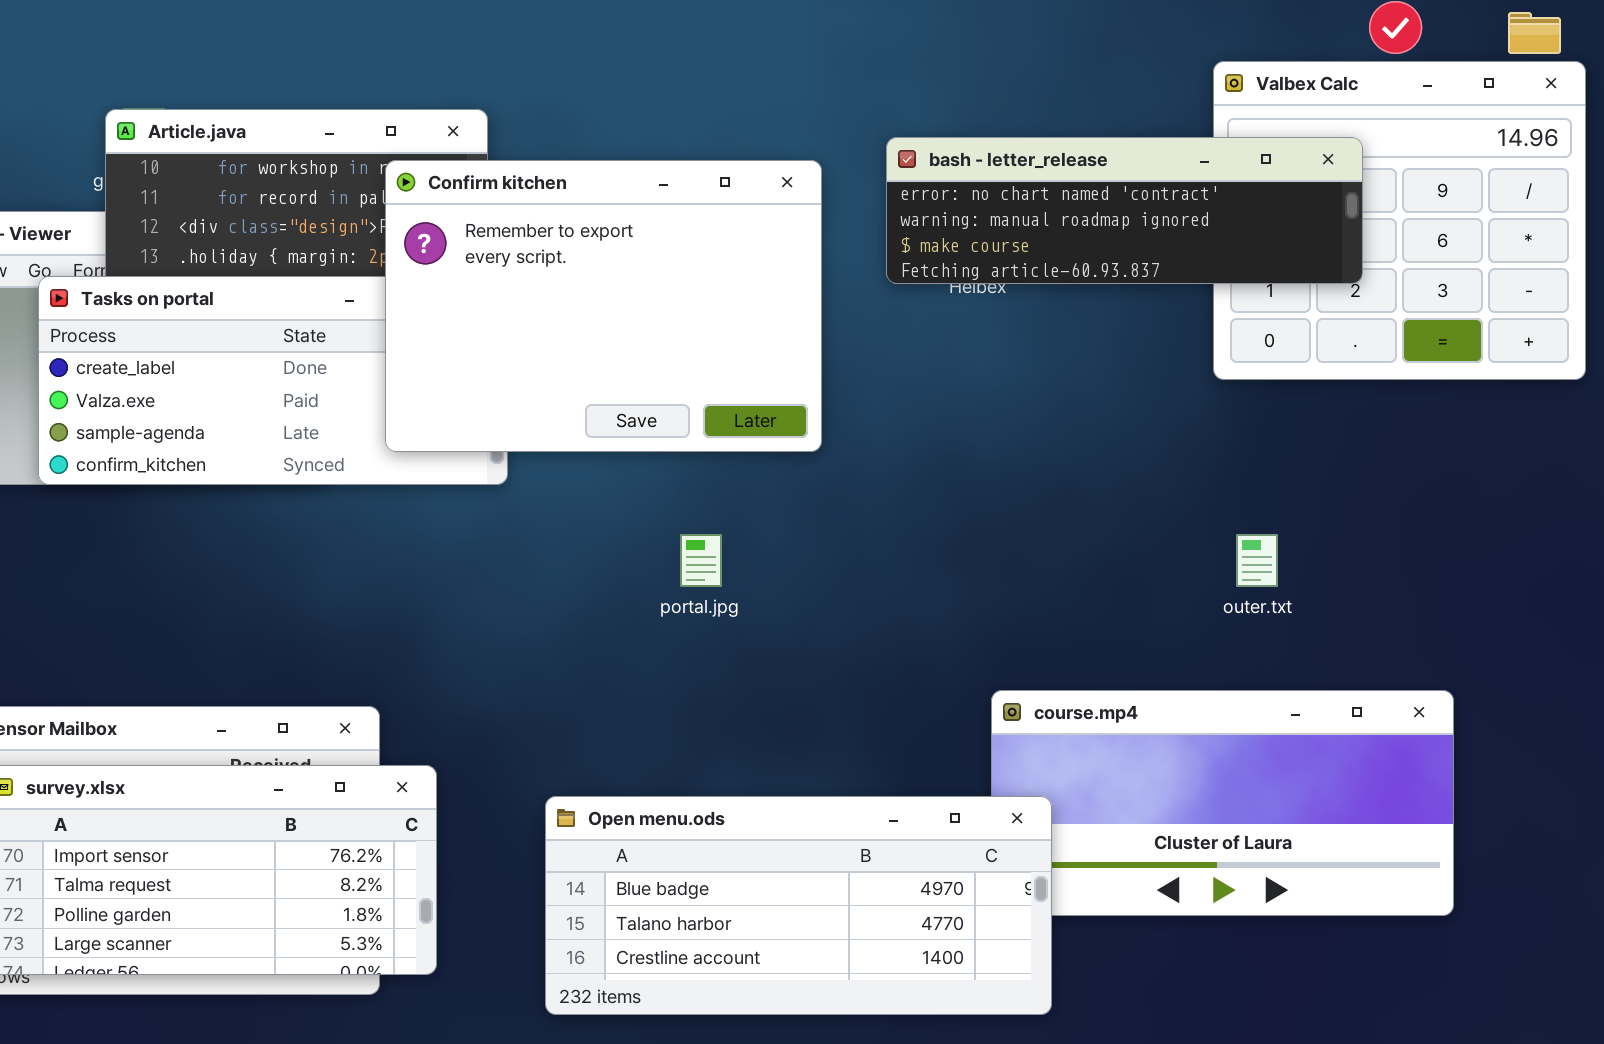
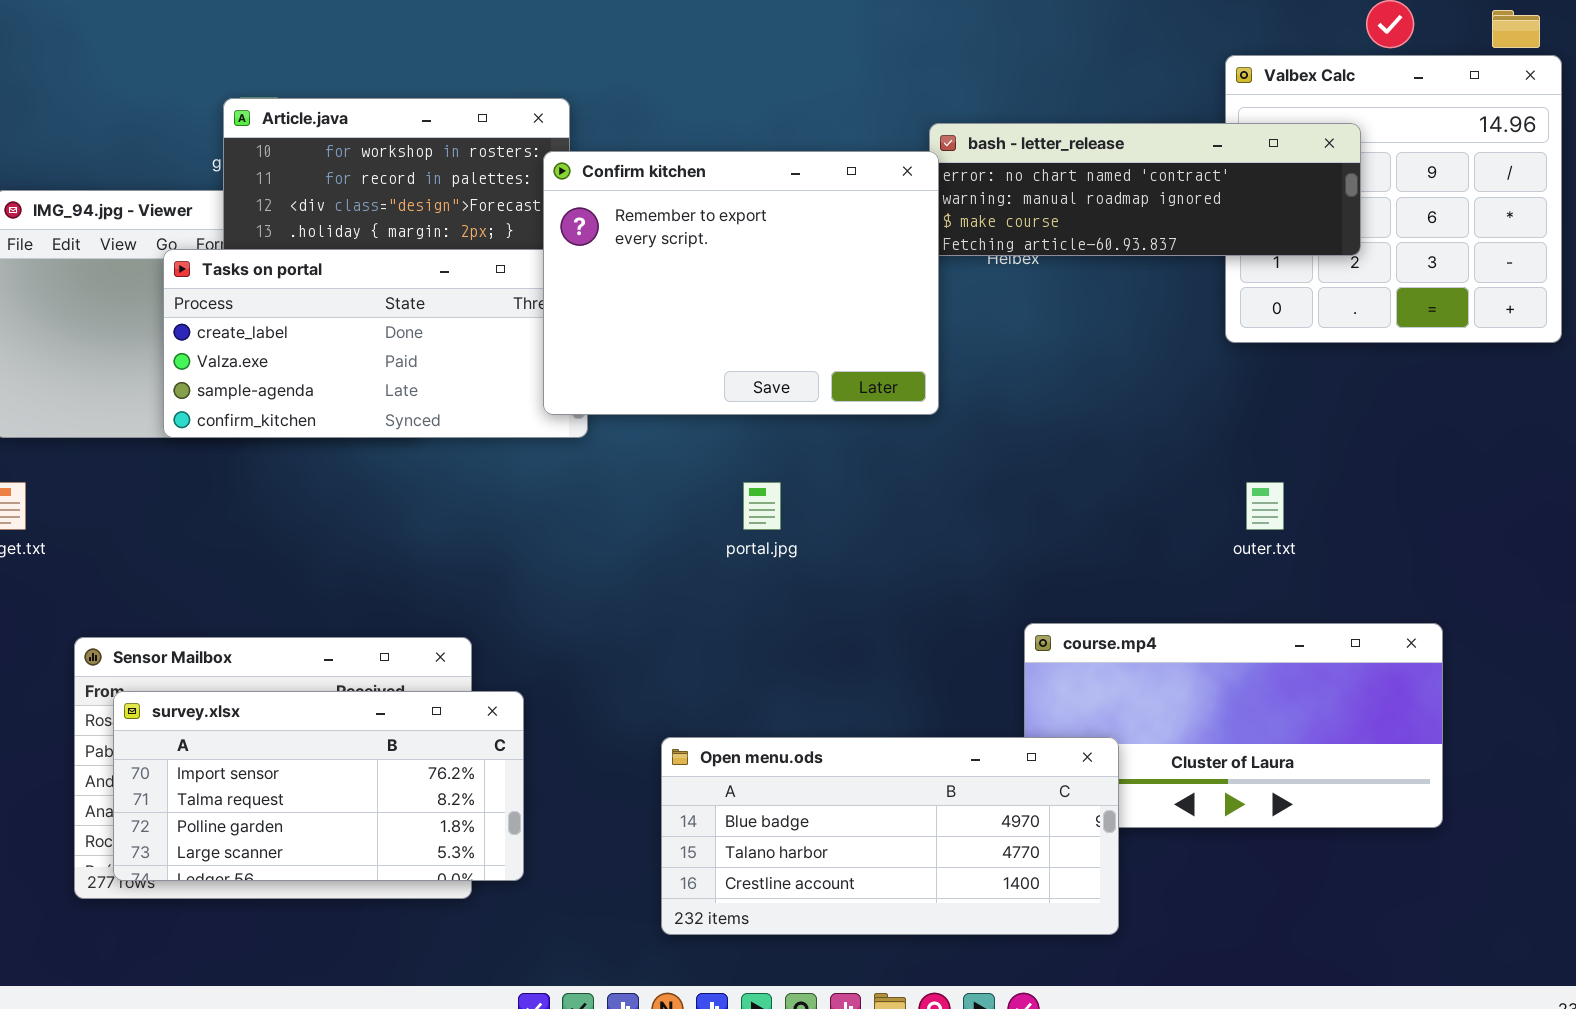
Confirm kitchen: [385,160,822,452] -> [543,151,939,415], moved
Open menu.ods: [545,796,1052,1015] -> [661,737,1119,935], moved

